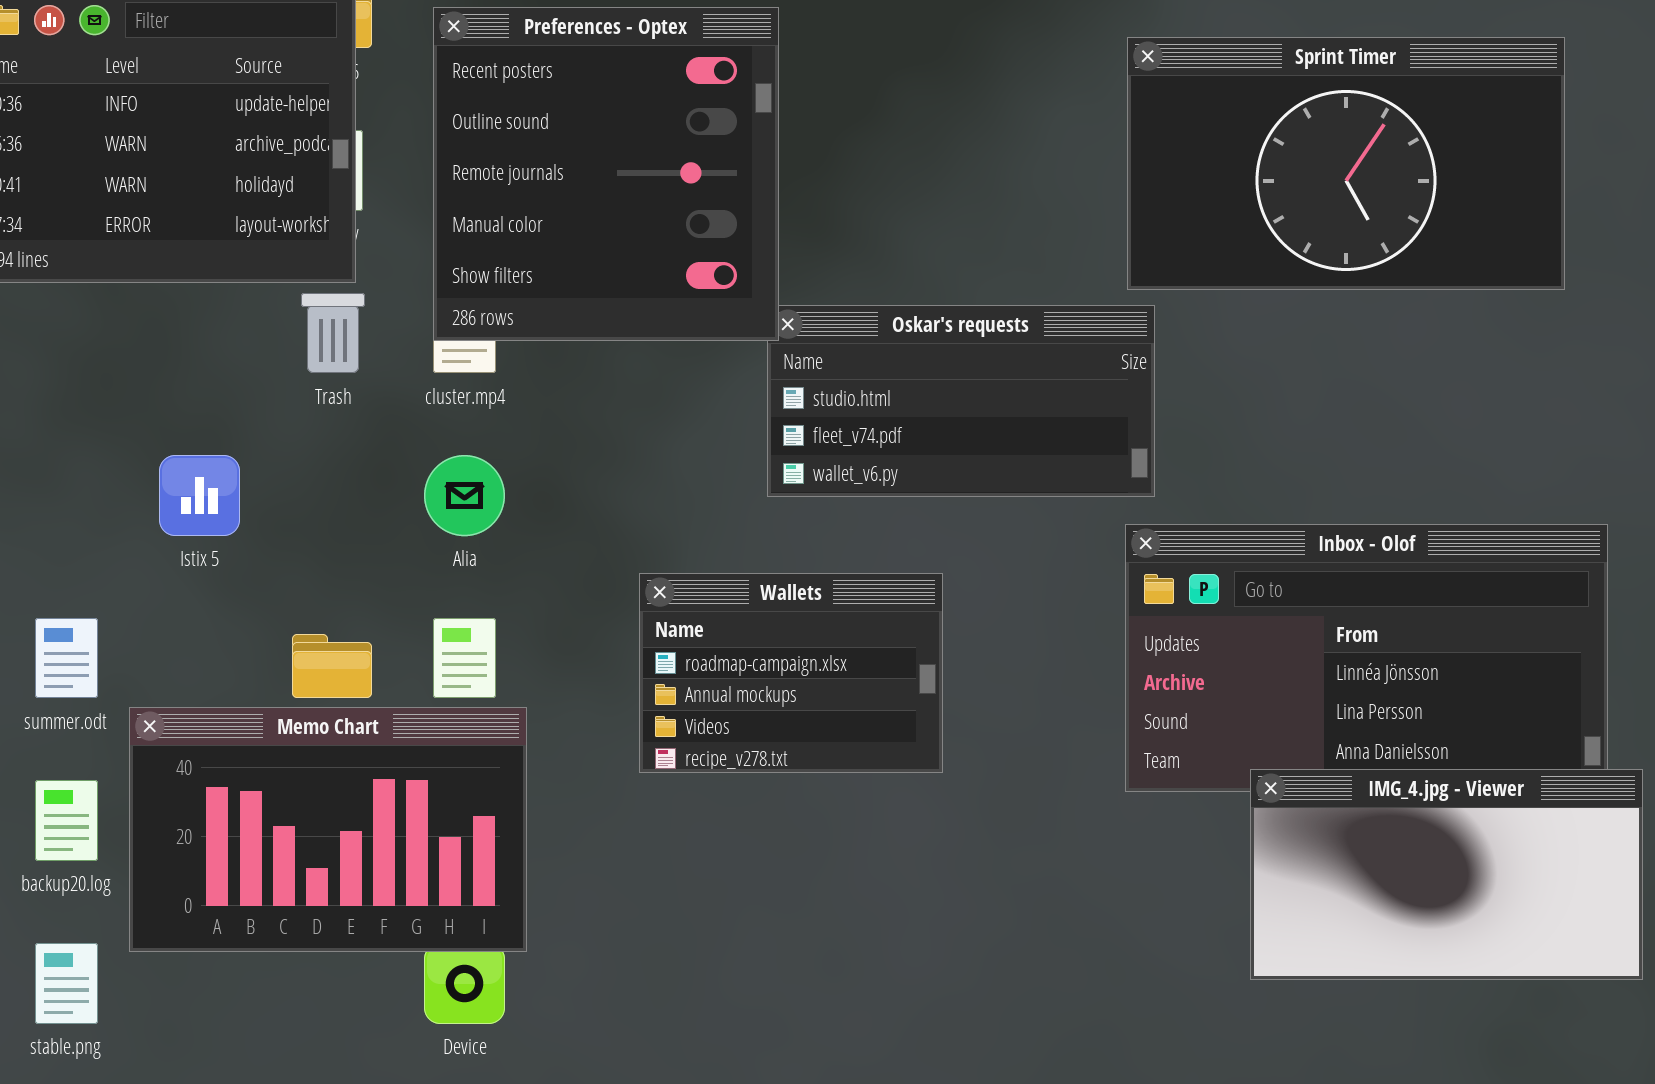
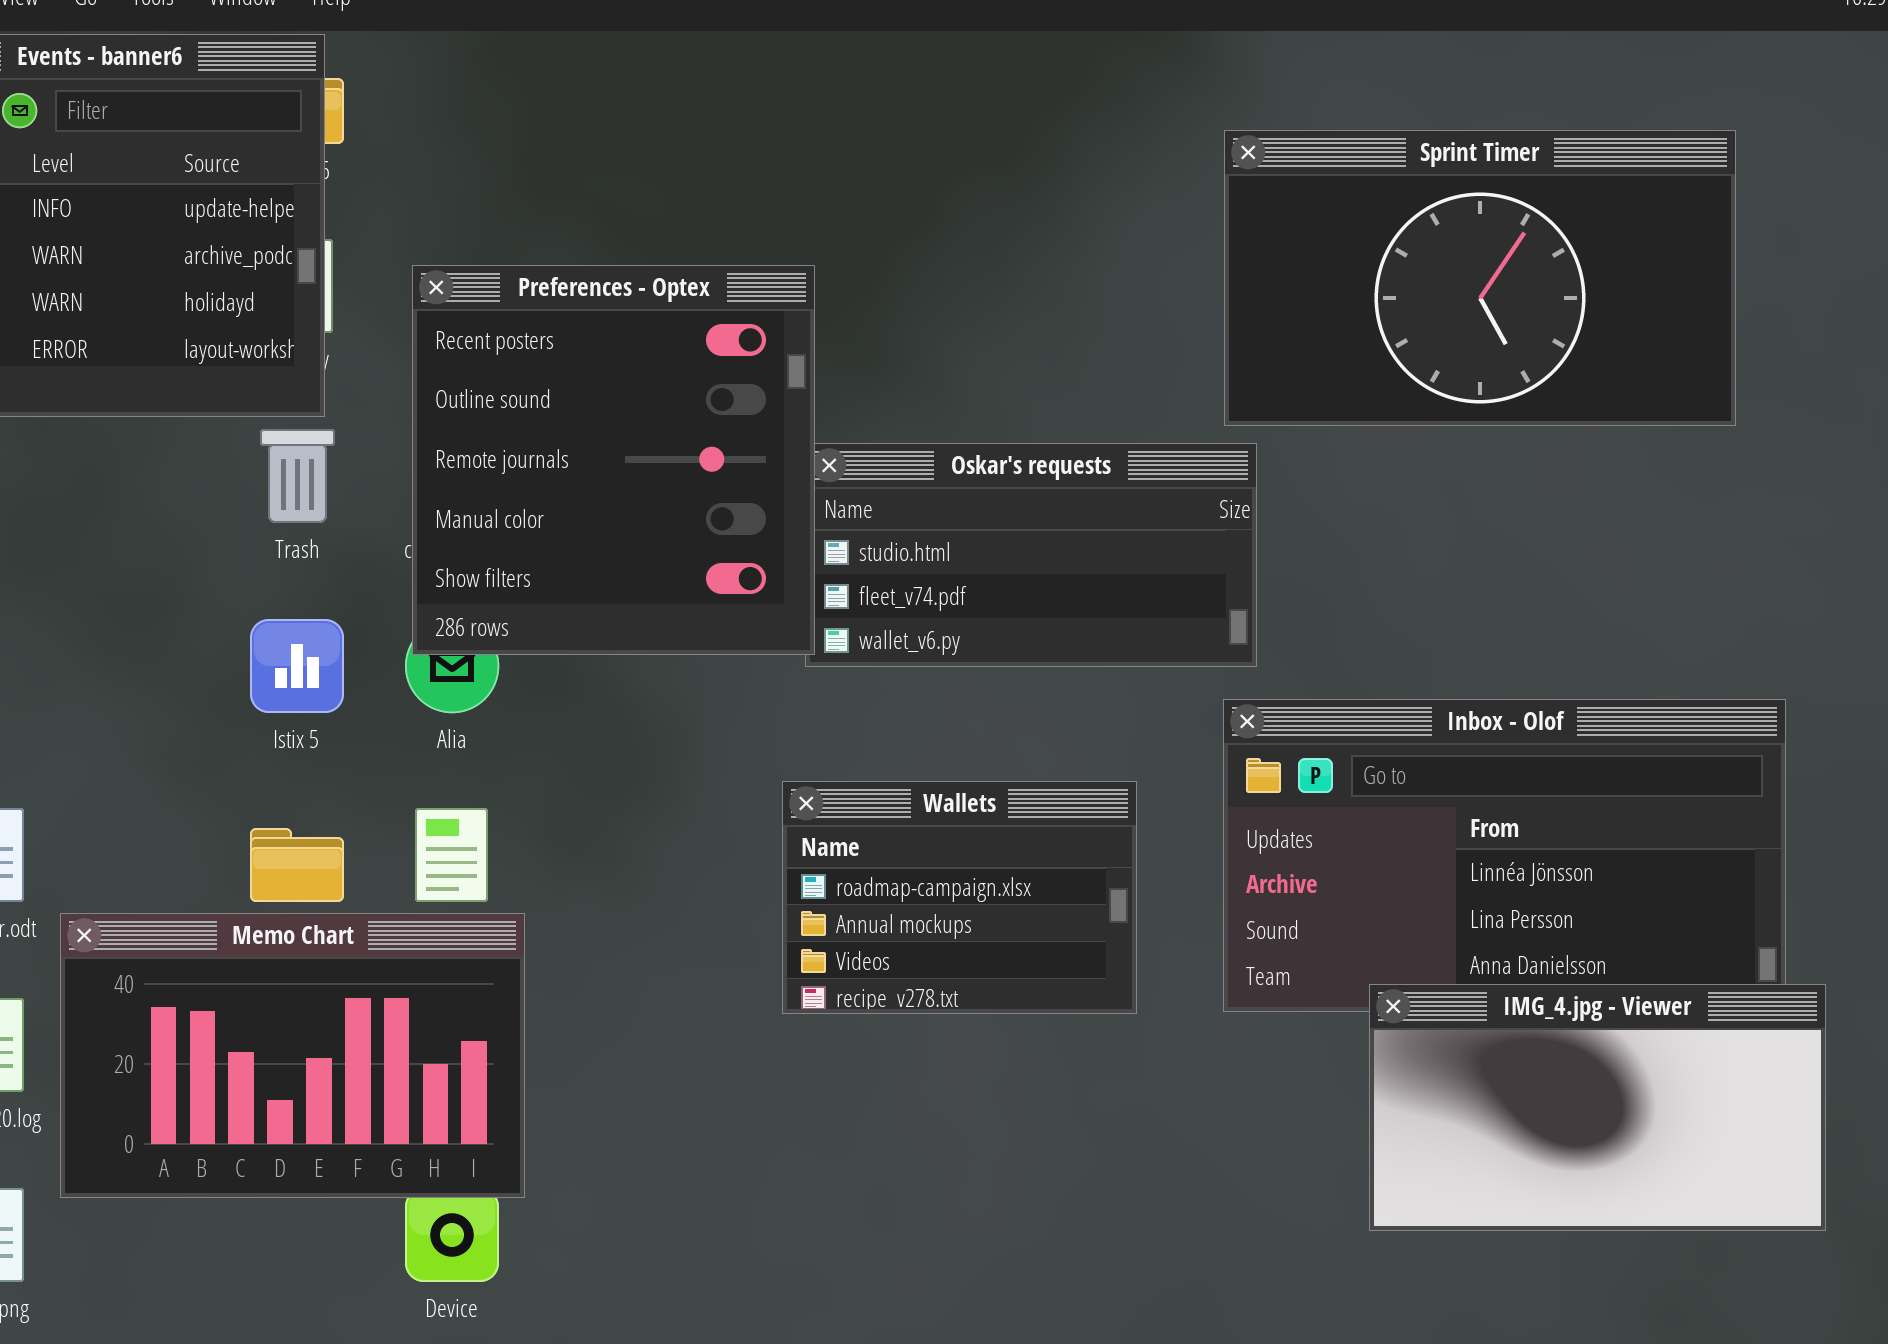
Preferences - Optex: [433,7,779,341] -> [412,265,815,655], moved
Istix 5: [159,455,240,536] -> [250,619,344,713], moved
Wallets: [639,573,943,773] -> [782,781,1137,1014], moved

